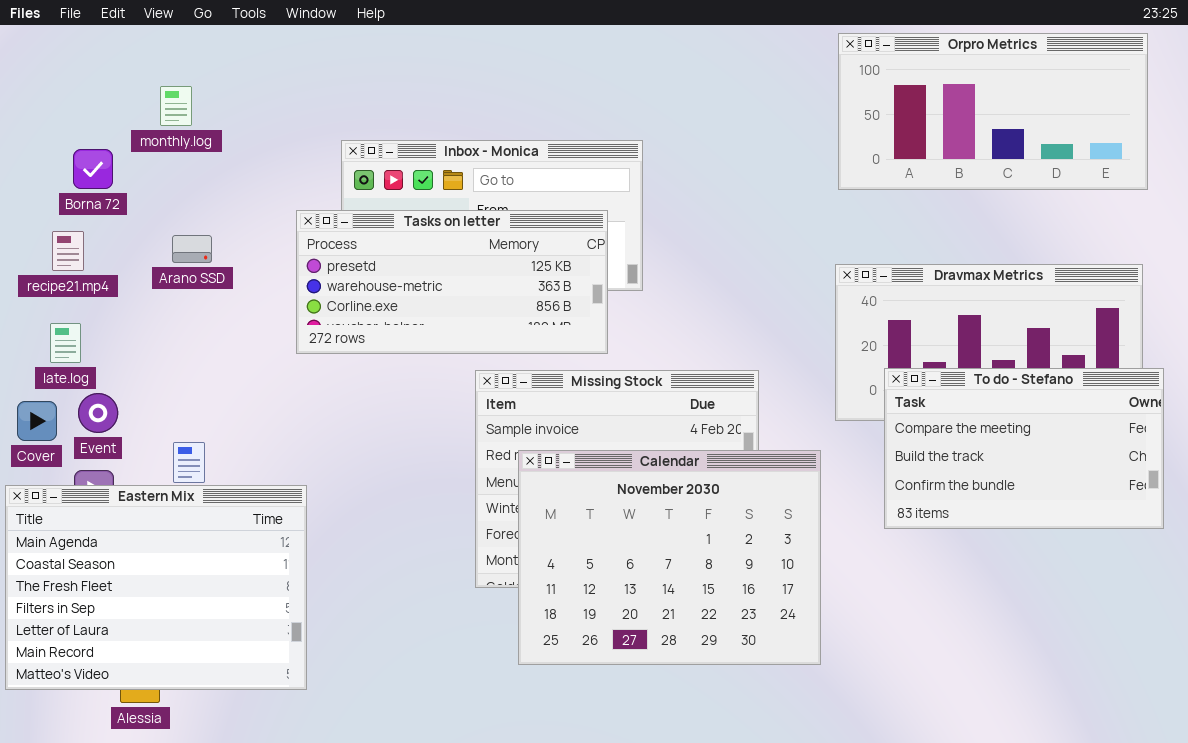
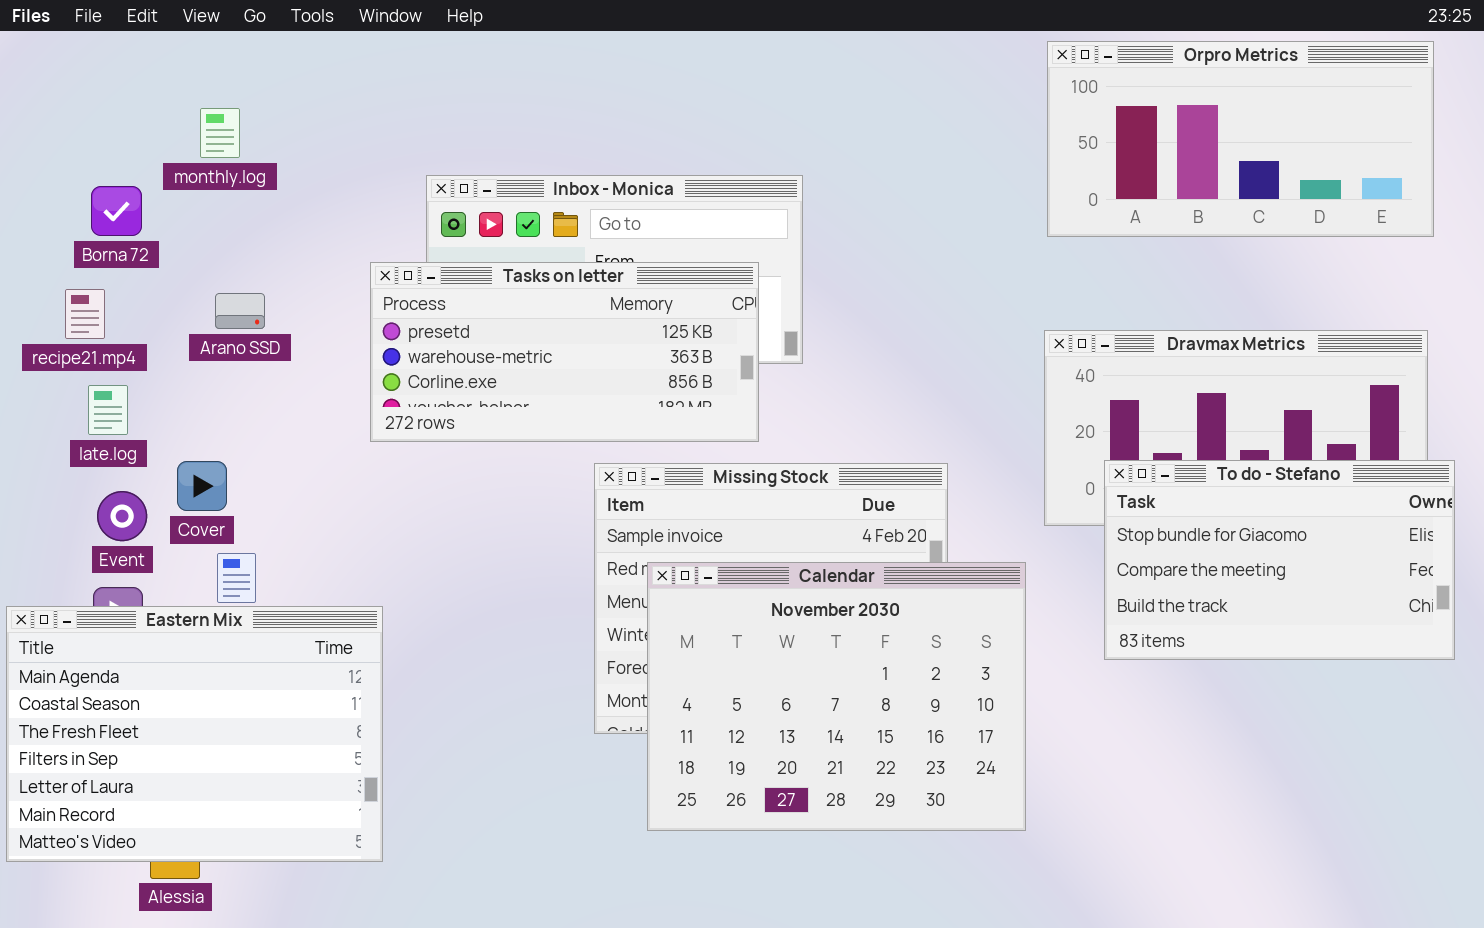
late.log: [50,323,81,363] -> [88,385,128,435], moved
To do - Stefano: [884,368,1164,529] -> [1104,460,1455,660], scrolled up 1 row
Cover: [17,401,57,441] -> [177,461,227,511], moved

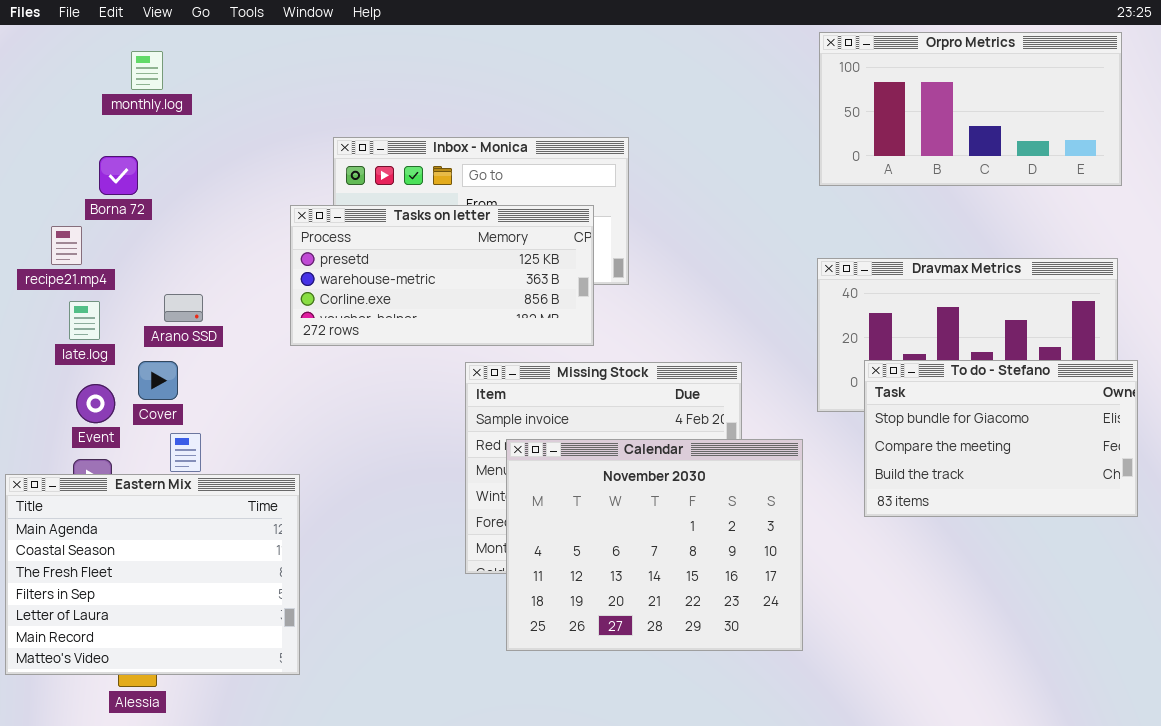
monthly.log: [200,108,240,158] -> [131,51,163,90], moved
Borna 72: [91,186,142,236] -> [99,156,138,195], moved
Arano SSD: [215,293,265,329] -> [164,294,203,322], moved

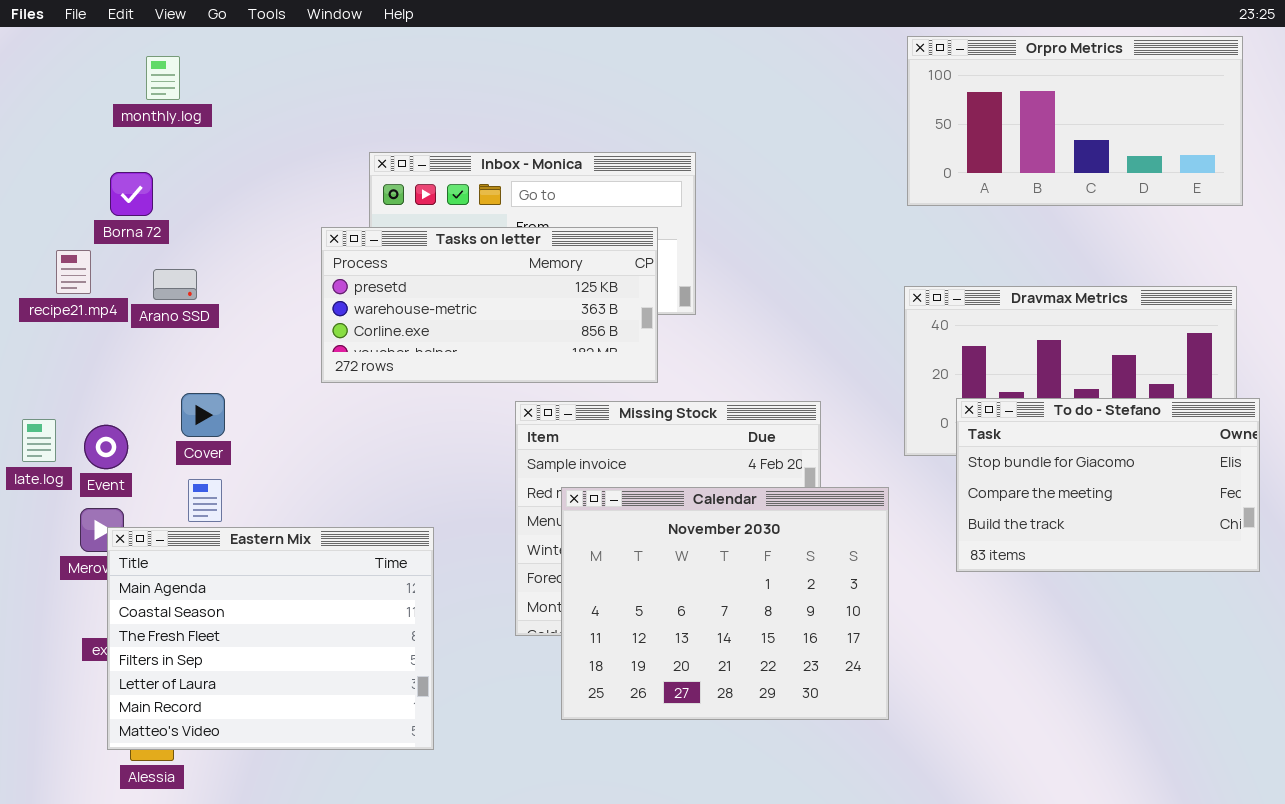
Arano SSD: [164,294,203,322] -> [153,269,197,300], moved
late.log: [69,301,100,340] -> [22,419,56,462], moved
Cover: [138,361,178,400] -> [181,393,225,437], moved
Eastern Mix: [5,474,300,675] -> [107,527,434,750], moved

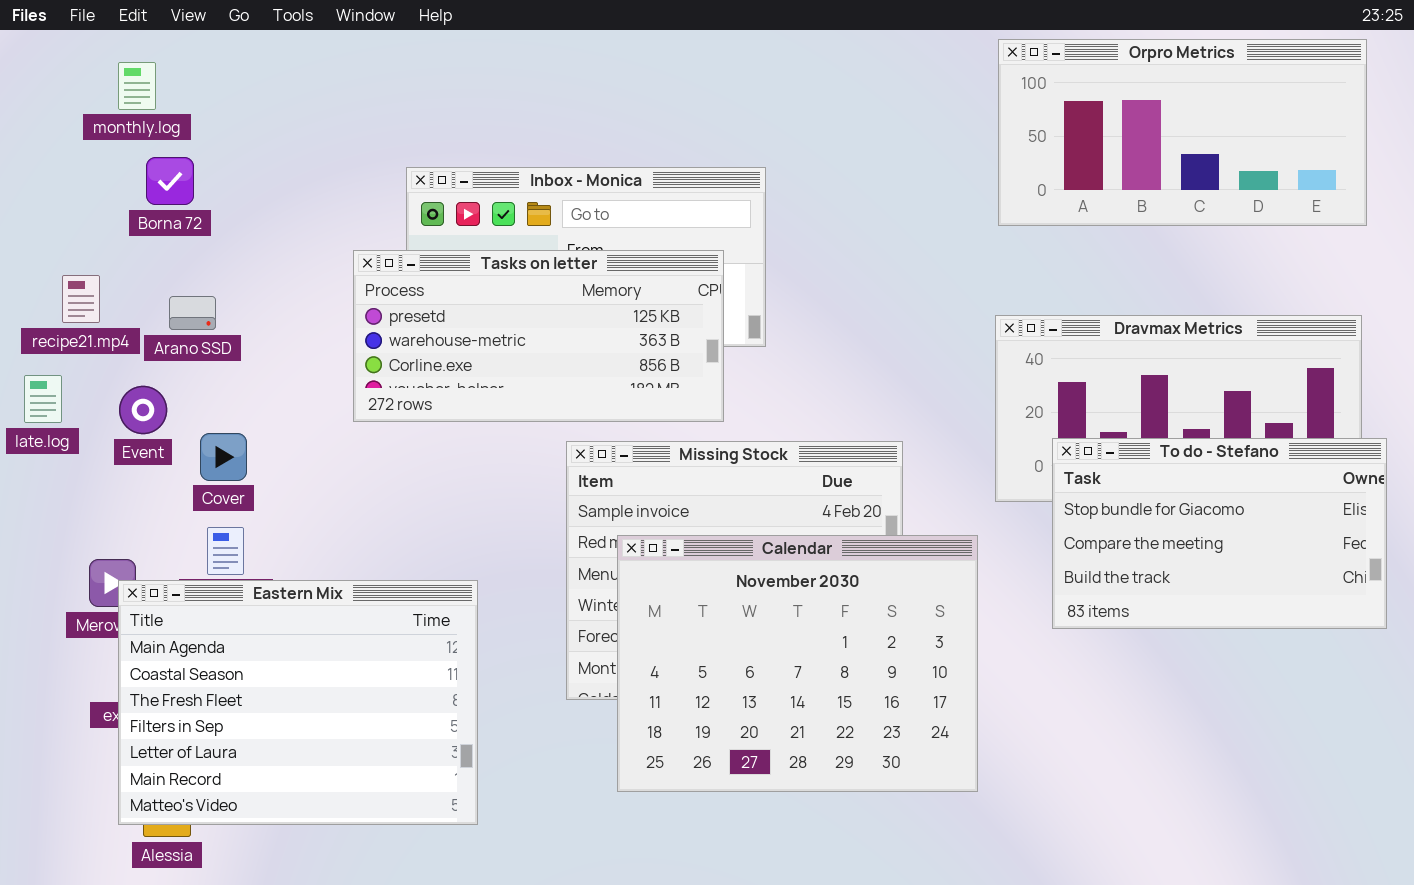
monthly.log: [146,56,180,100] -> [118,62,156,110], moved
Borna 72: [110,172,153,216] -> [146,157,194,205], moved
late.log: [22,419,56,462] -> [24,375,62,423], moved
Event: [84,425,128,469] -> [119,386,167,434], moved

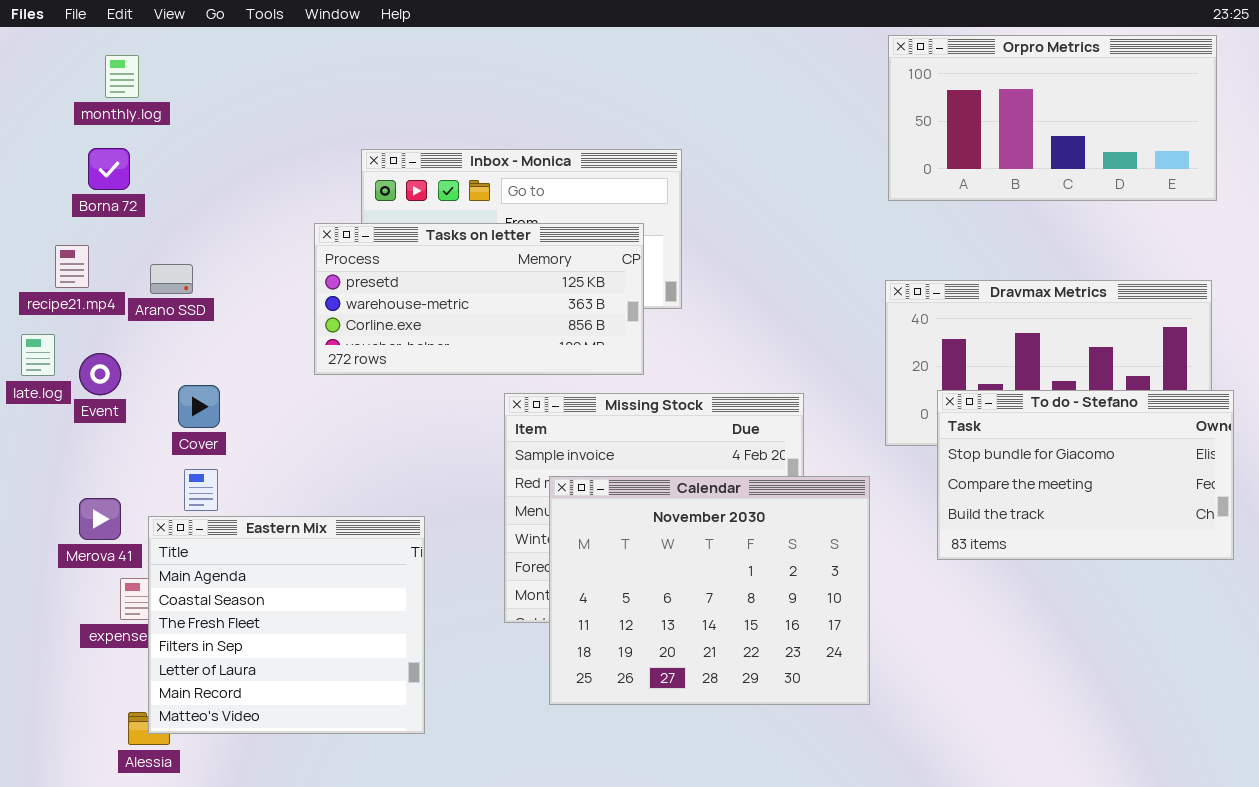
Borna 72: [146,157,194,205] -> [88,148,130,190], moved
Event: [119,386,167,434] -> [79,353,121,395], moved
Eastern Mix: [118,580,478,825] -> [148,516,425,734], resized

